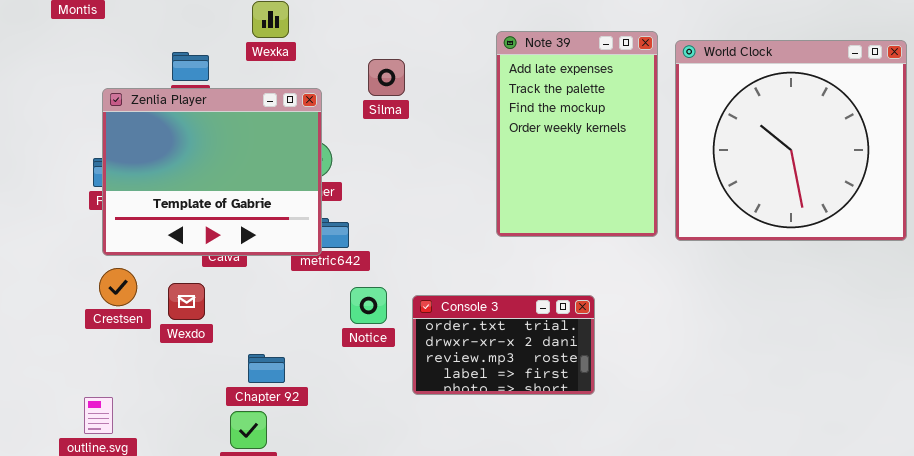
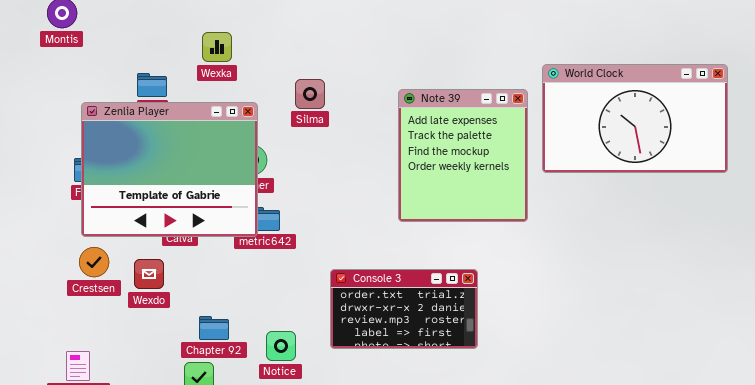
Note 39: [496,31,658,237] -> [398,89,528,222], resized
World Clock: [675,40,907,241] -> [542,64,728,173], resized
Notice: [350,287,387,324] -> [266,331,296,361], moved

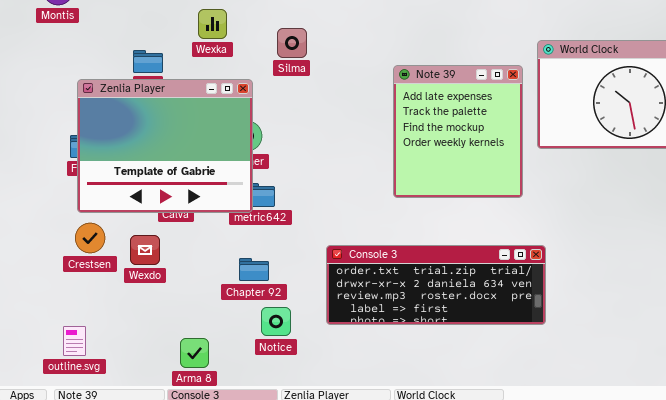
Silma: [295,79,325,109] -> [277,28,307,58], moved
Console 3: [330,269,478,349] -> [326,245,546,325], resized
Chapter 92: [199,316,229,340] -> [239,258,269,281], moved

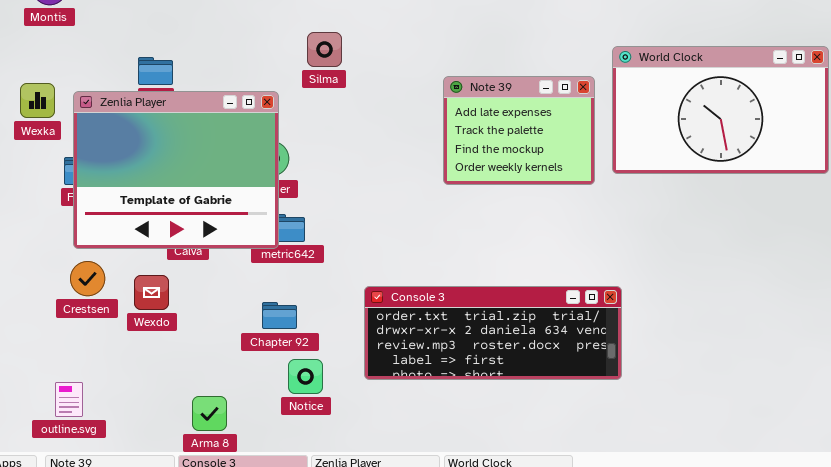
Wexka: [198,9,227,39] -> [20,83,55,118], moved
Note 39: [393,65,523,198] -> [443,76,595,185], resized

